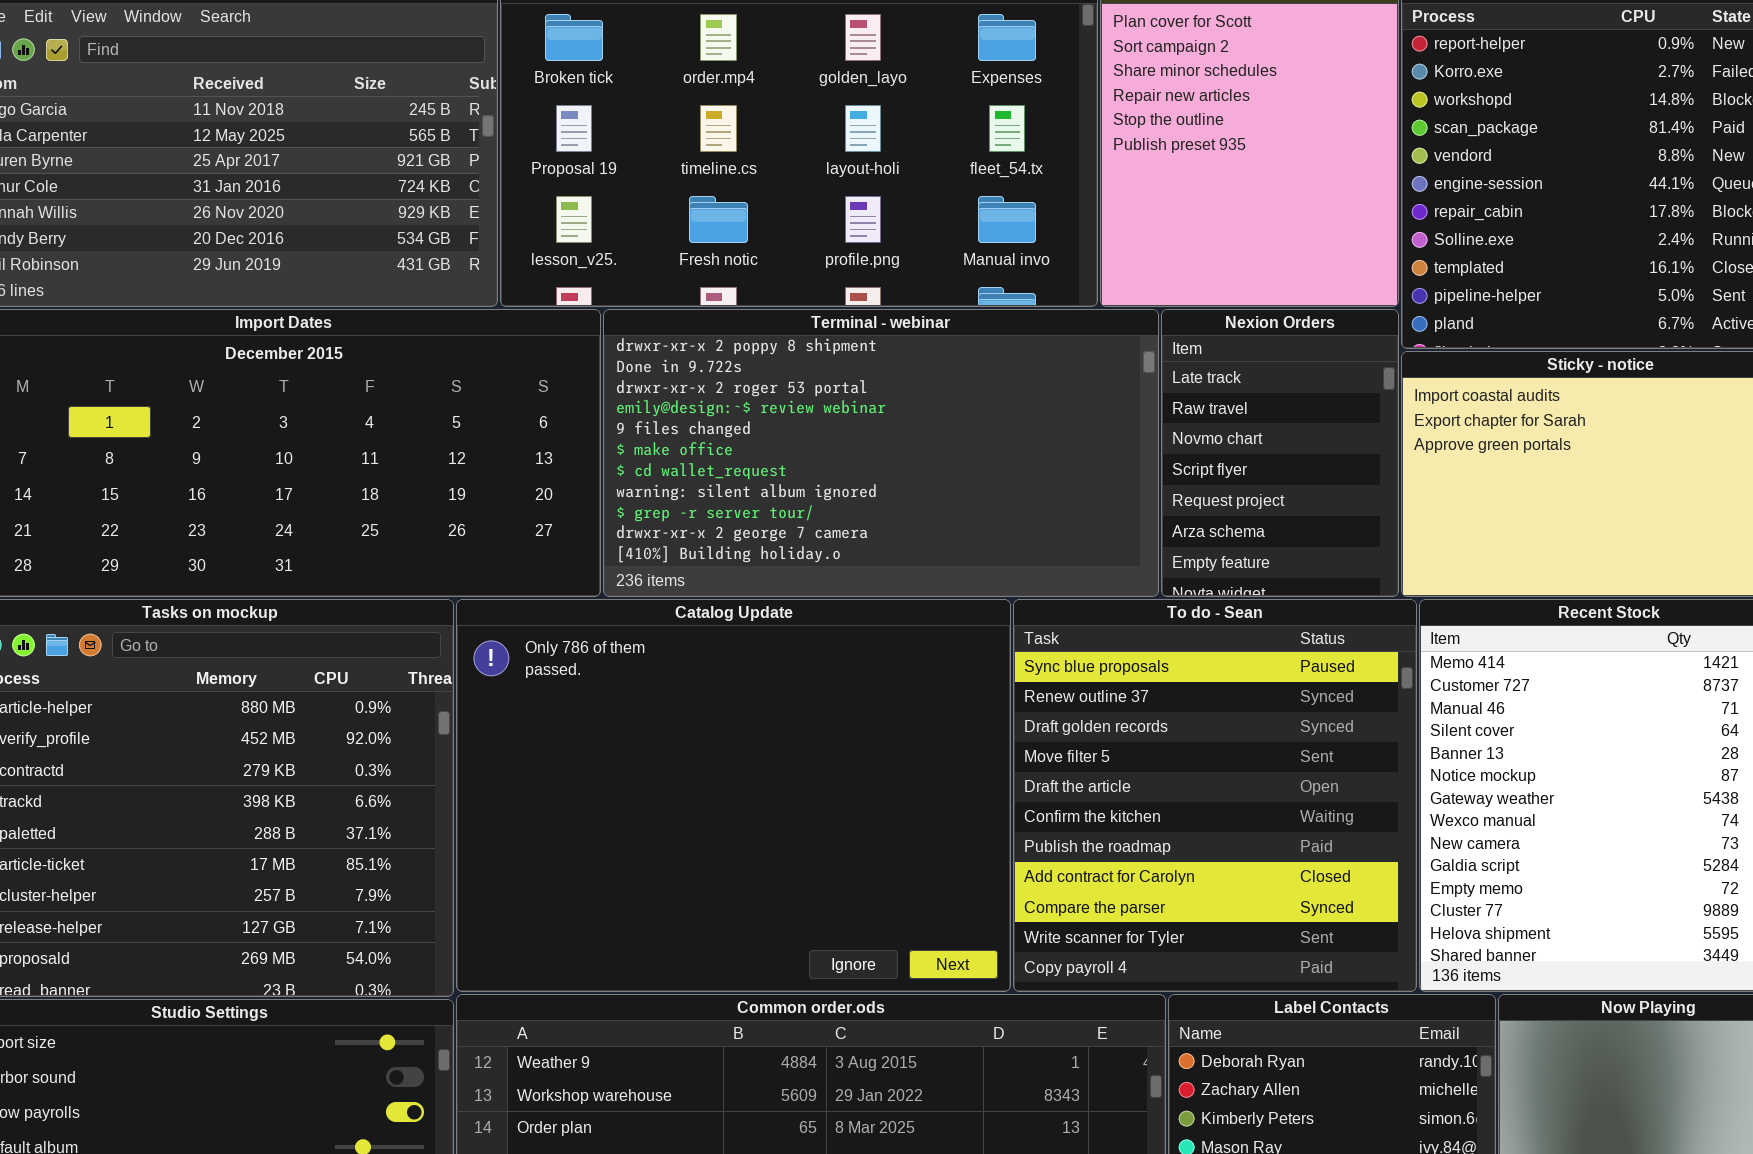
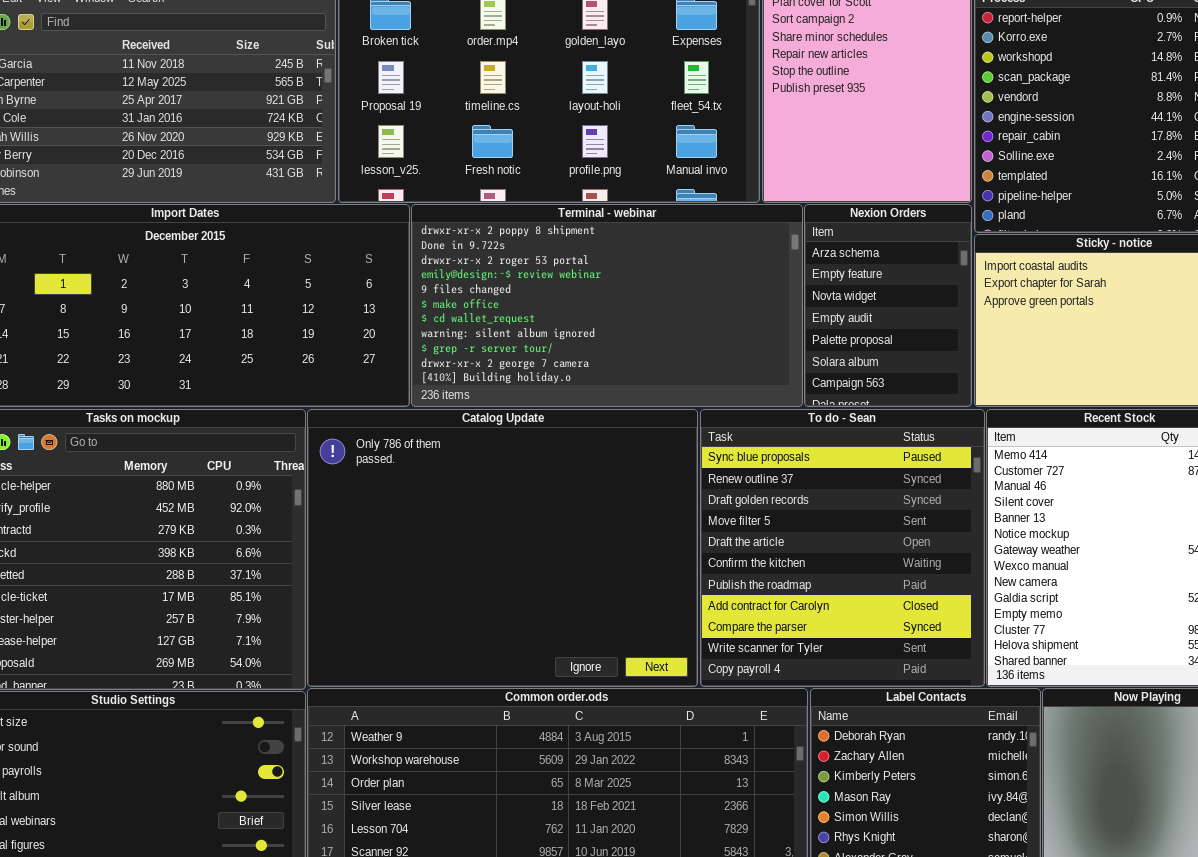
Nexion Orders: [1161,309,1399,597] -> [804,204,972,407], scrolled down 5 rows

